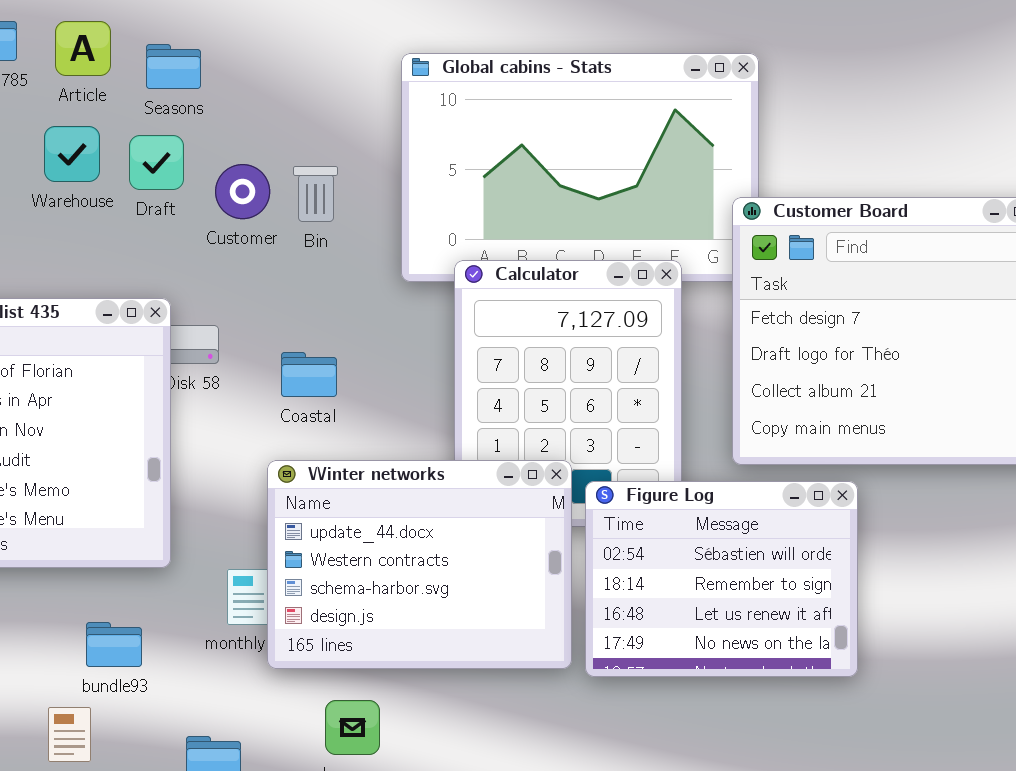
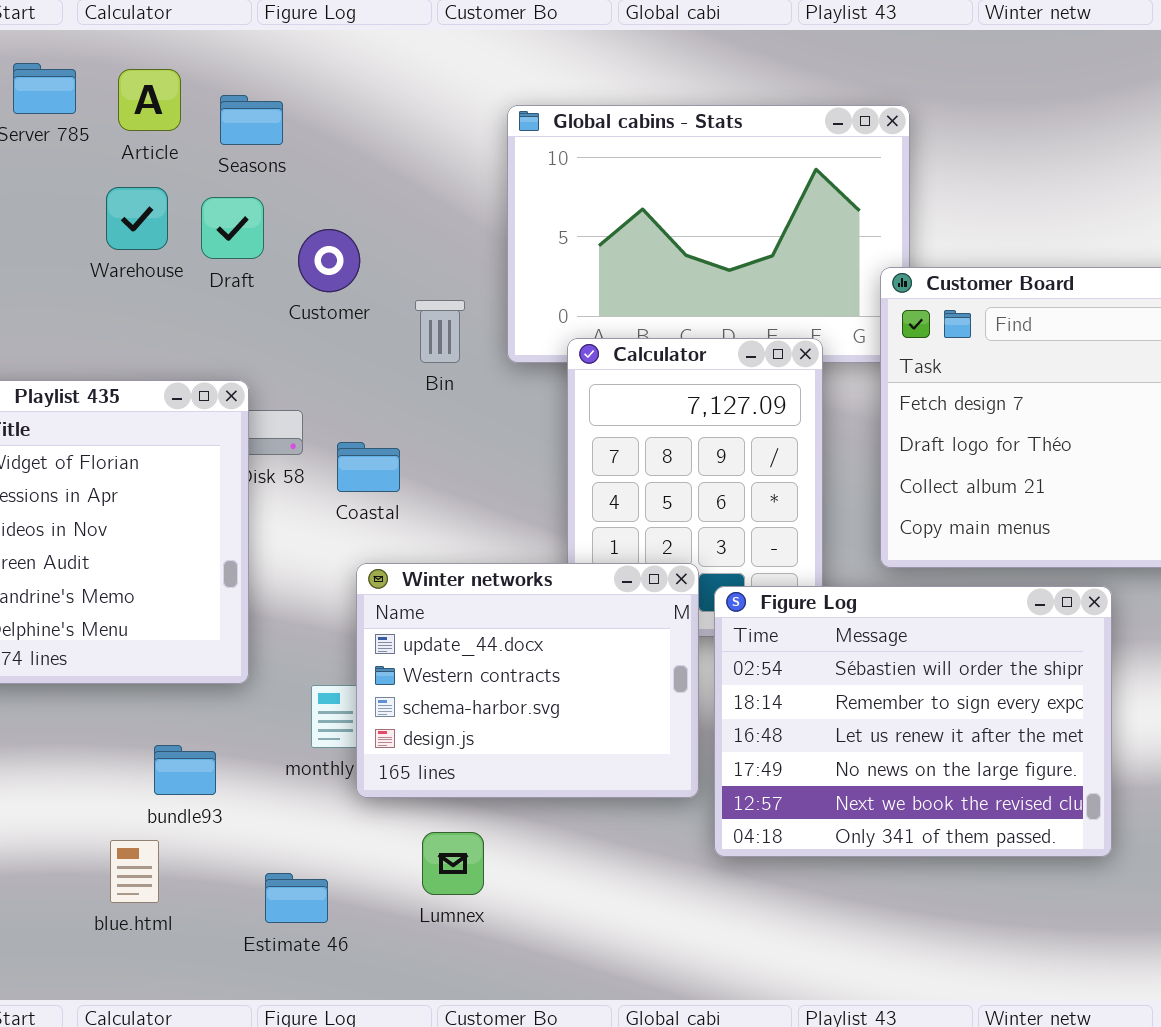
Bin: [293,166,338,222] -> [415,300,465,363], moved
Coastal: [281,352,337,397] -> [337,442,400,492], moved
Figure Log: [585,481,858,677] -> [714,586,1112,857], resized

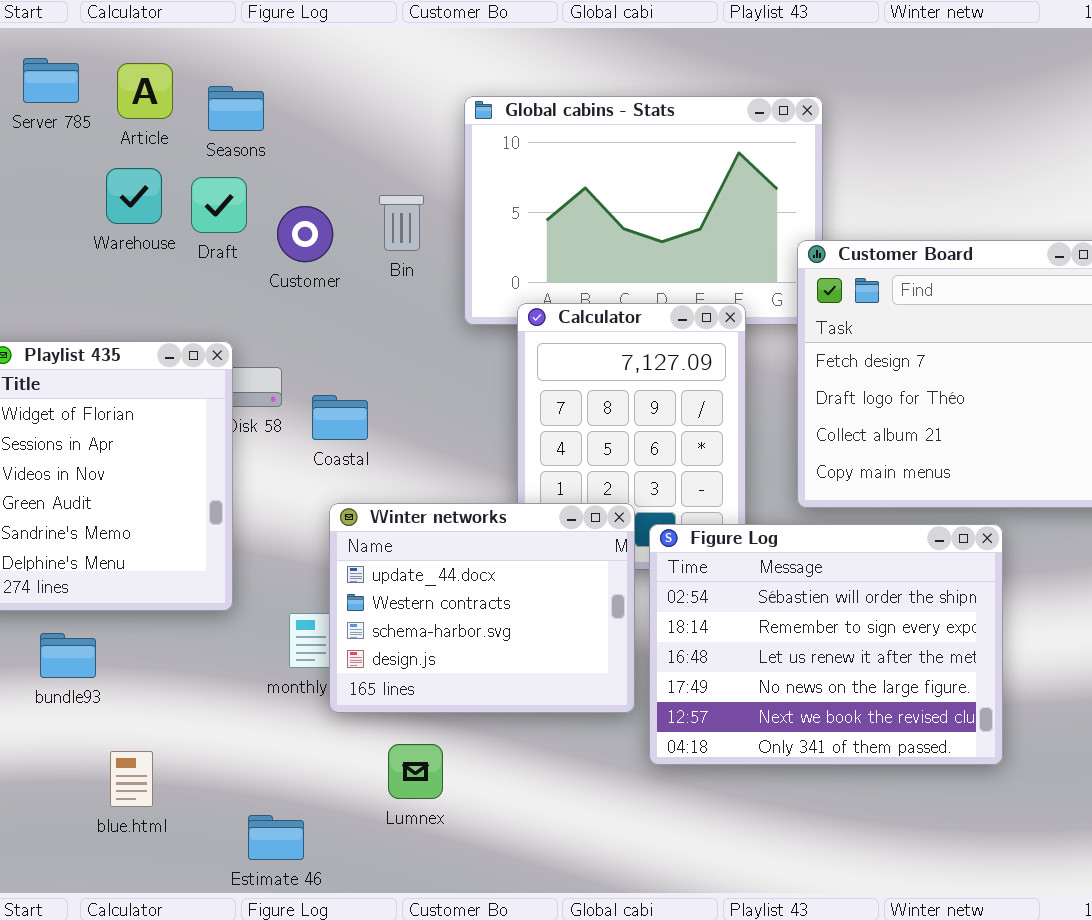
Bin: [415,300,465,363] -> [379,195,424,251], moved
bundle93: [154,745,216,795] -> [40,633,96,678], moved
Estimate 46: [265,873,328,923] -> [248,815,304,860], moved

